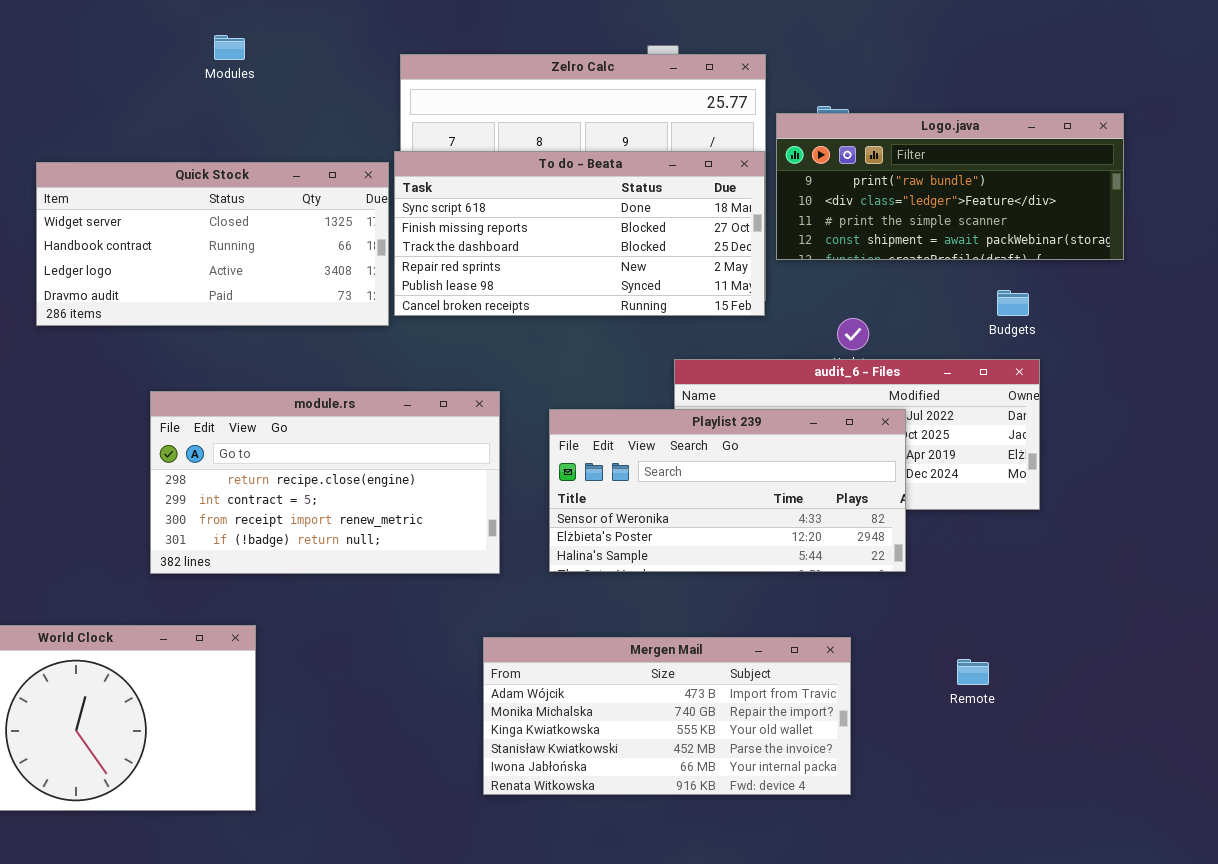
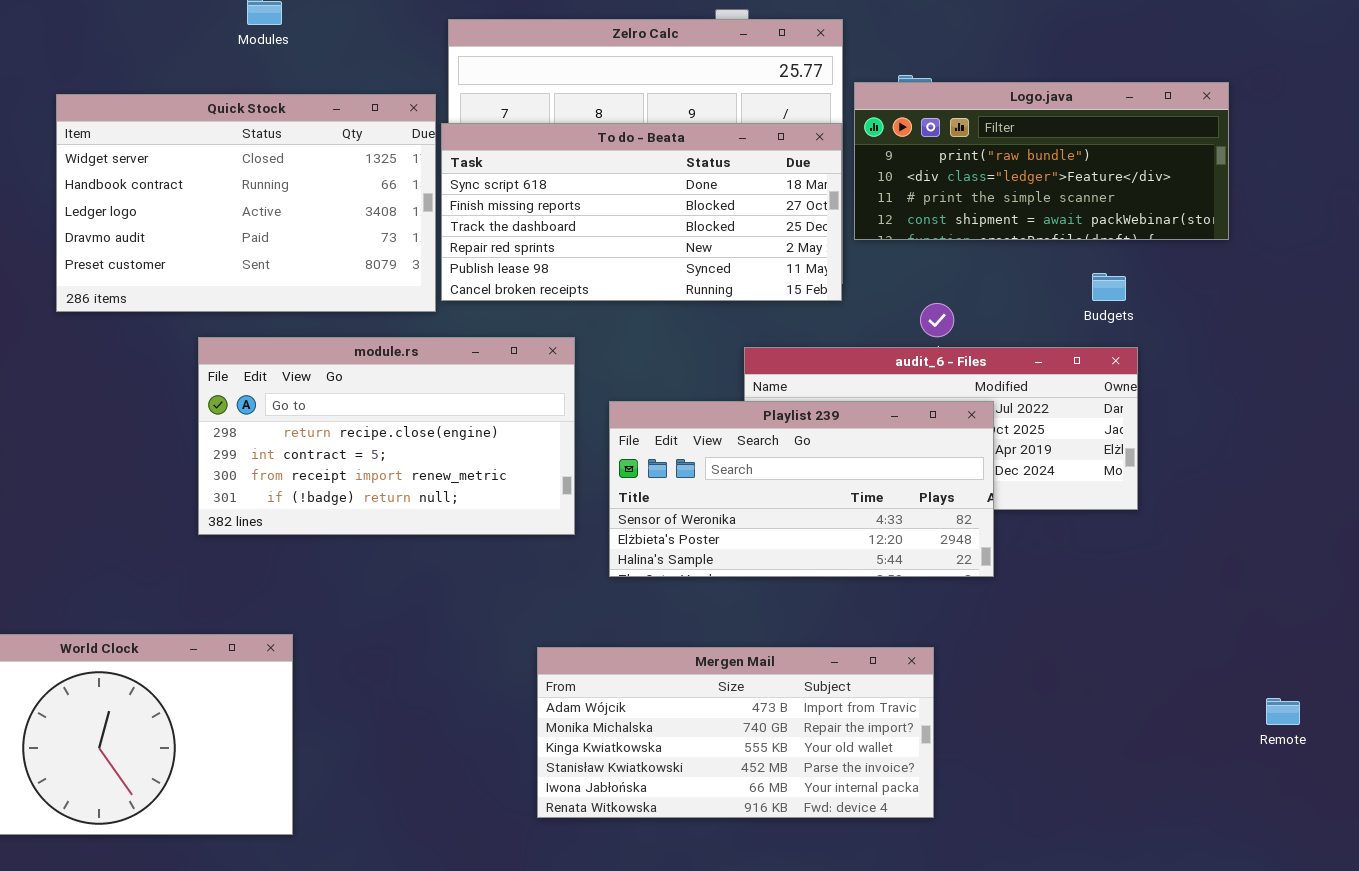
Quick Stock: [36,162,389,326] -> [56,94,436,312], resized
module.rs: [150,391,500,574] -> [198,337,575,535], moved
Remote: [957,659,989,685] -> [1266,698,1300,725], moved

